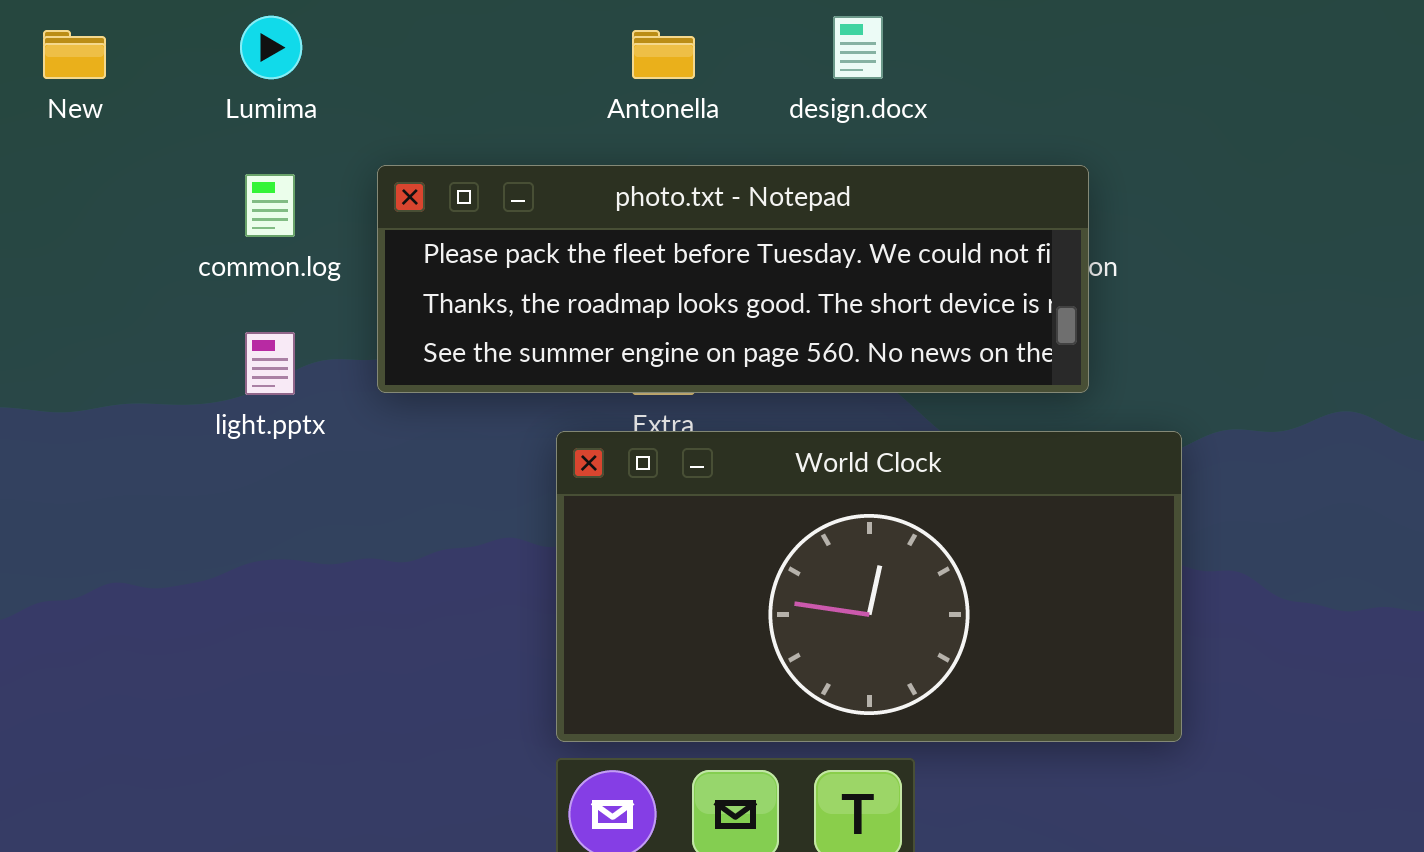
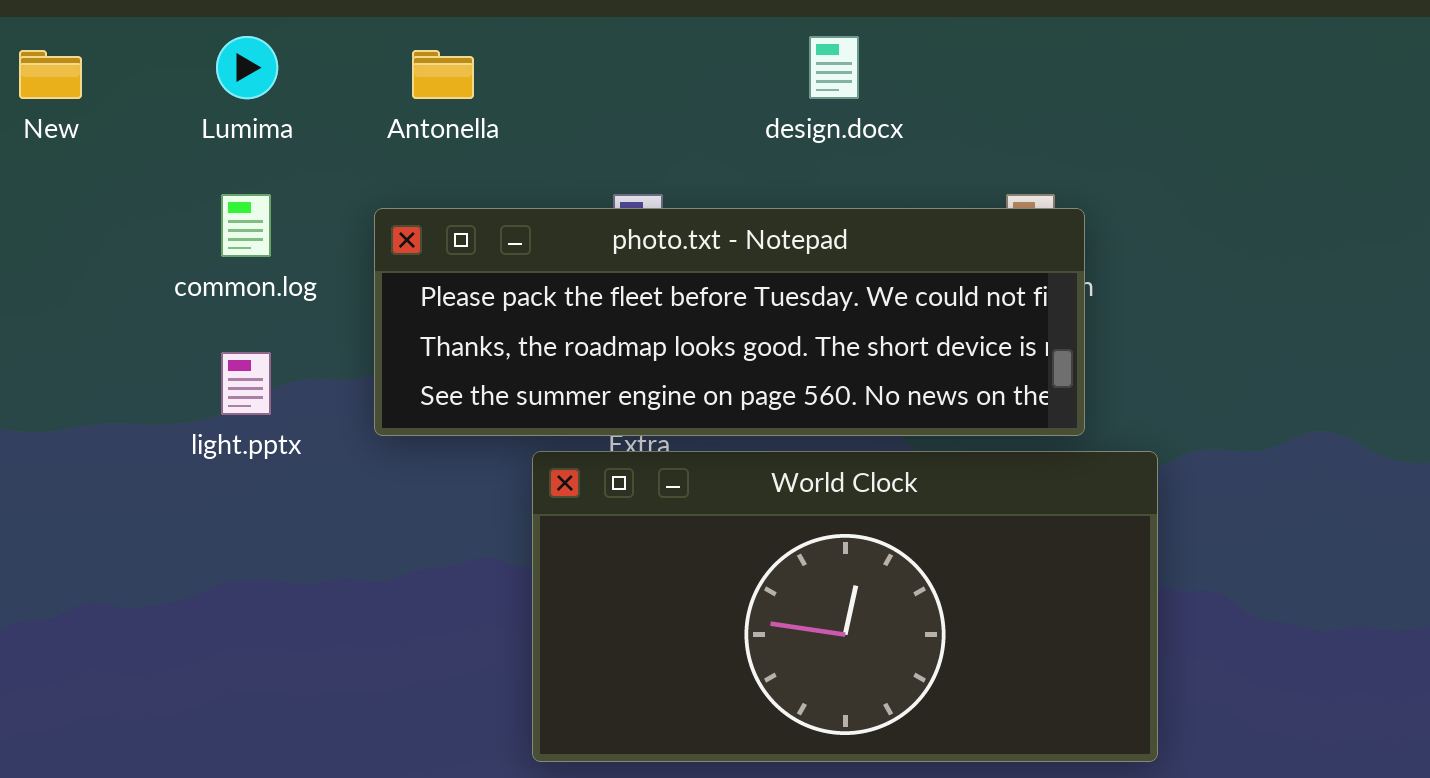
Antonella: [632,30,695,79] -> [412,50,474,99], moved
photo.txt - Notepad: [377,165,1089,393] -> [374,208,1085,436], moved

